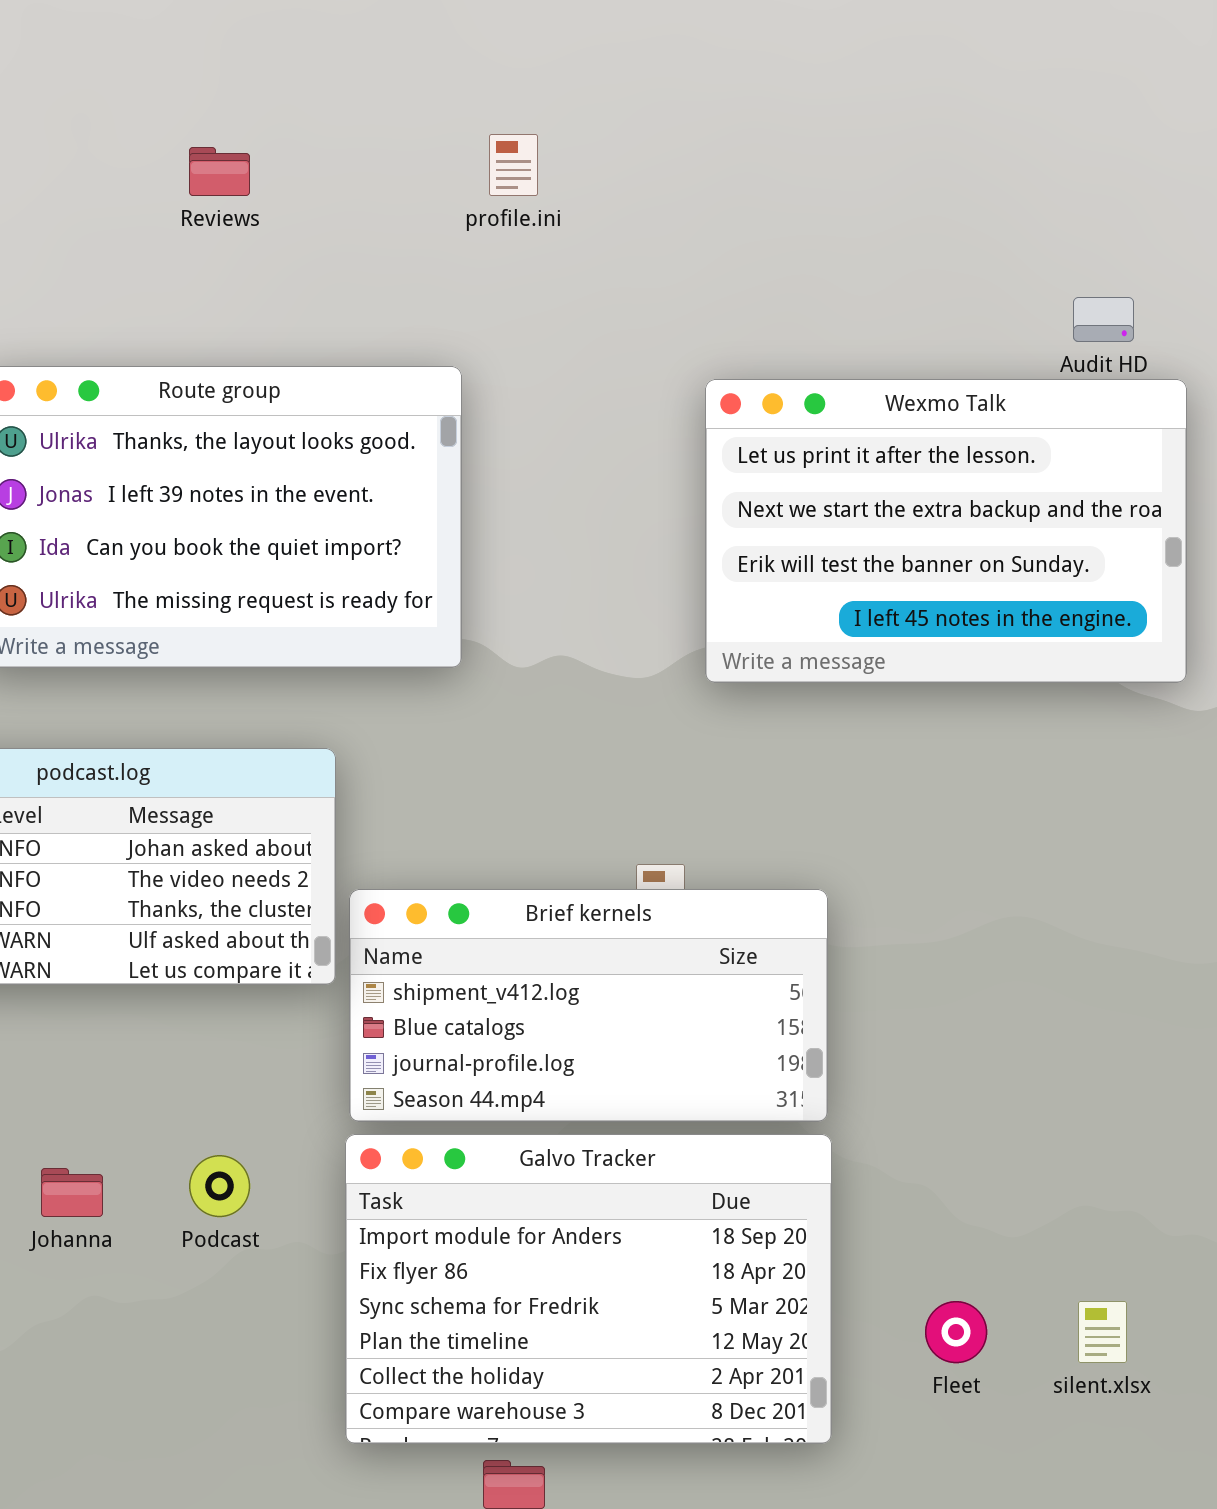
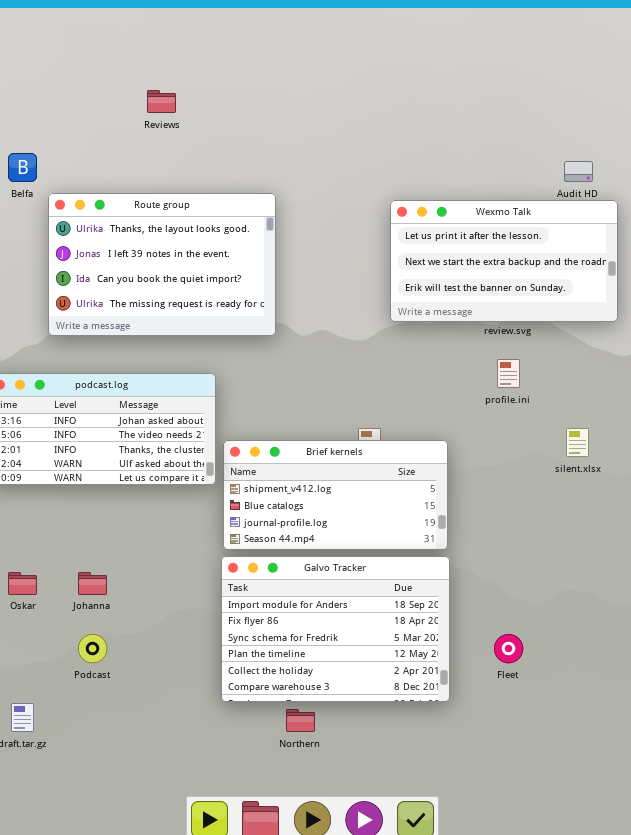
profile.ini: [489,134,538,196] -> [497,359,520,388], moved
Wexmo Talk: [705,379,1187,683] -> [390,200,618,322], resized
Podcast: [189,1155,250,1217] -> [78,634,107,663], moved
silent.xlsx: [1078,1301,1127,1363] -> [566,428,589,457], moved

